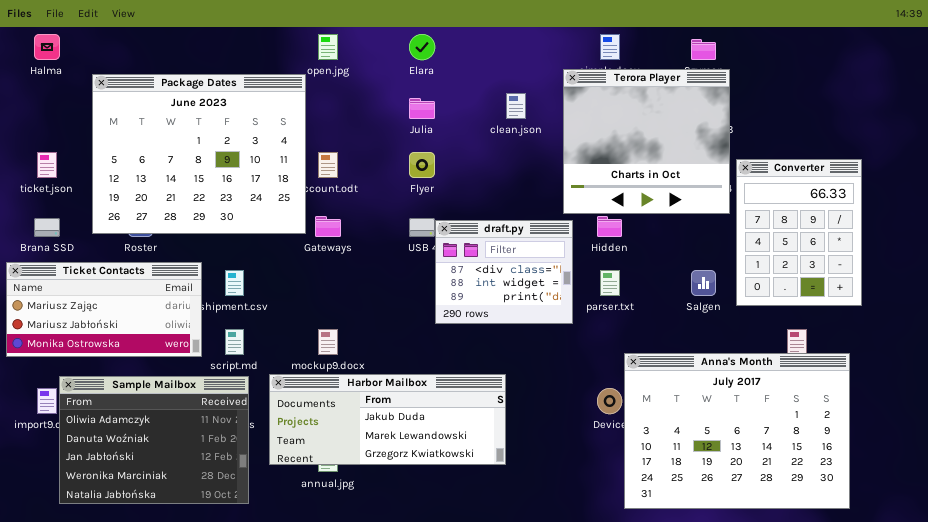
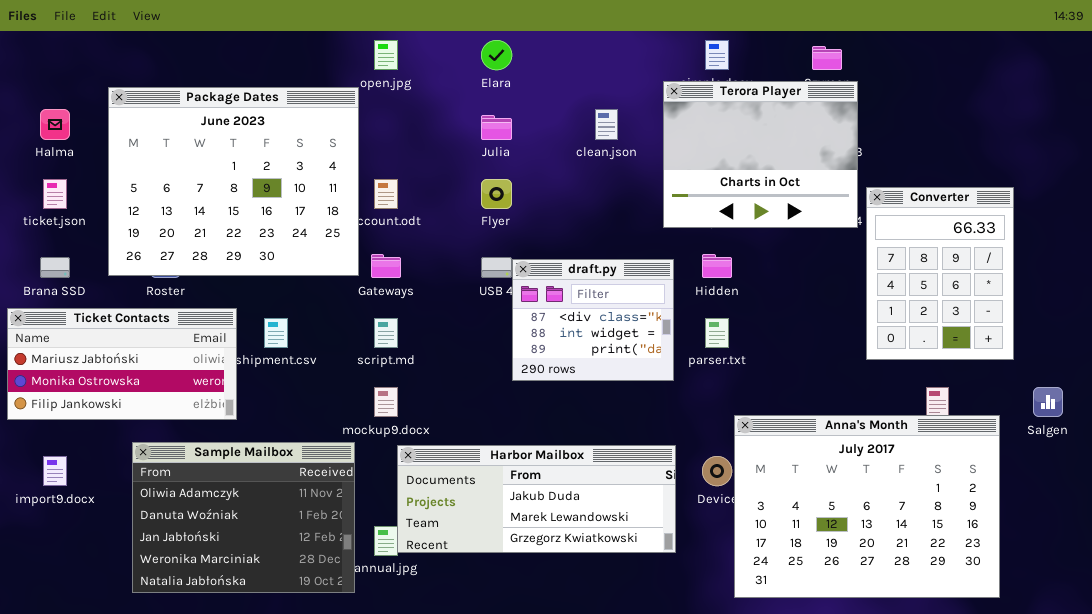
Halma: [34,34,60,60] -> [40,109,70,140], moved
Terora Player: [563,69,730,214] -> [663,81,858,228], resized
Ticket Contacts: [6,262,202,357] -> [7,308,237,420], scrolled down 1 row
Salgen: [691,270,716,296] -> [1033,387,1063,417], moved
script.md: [225,329,244,355] -> [374,318,398,348], moved
Harbor Mailbox: [269,374,506,465] -> [397,445,676,553], moved
Sample Mailbox: [59,376,249,504] -> [132,442,355,593], moved

